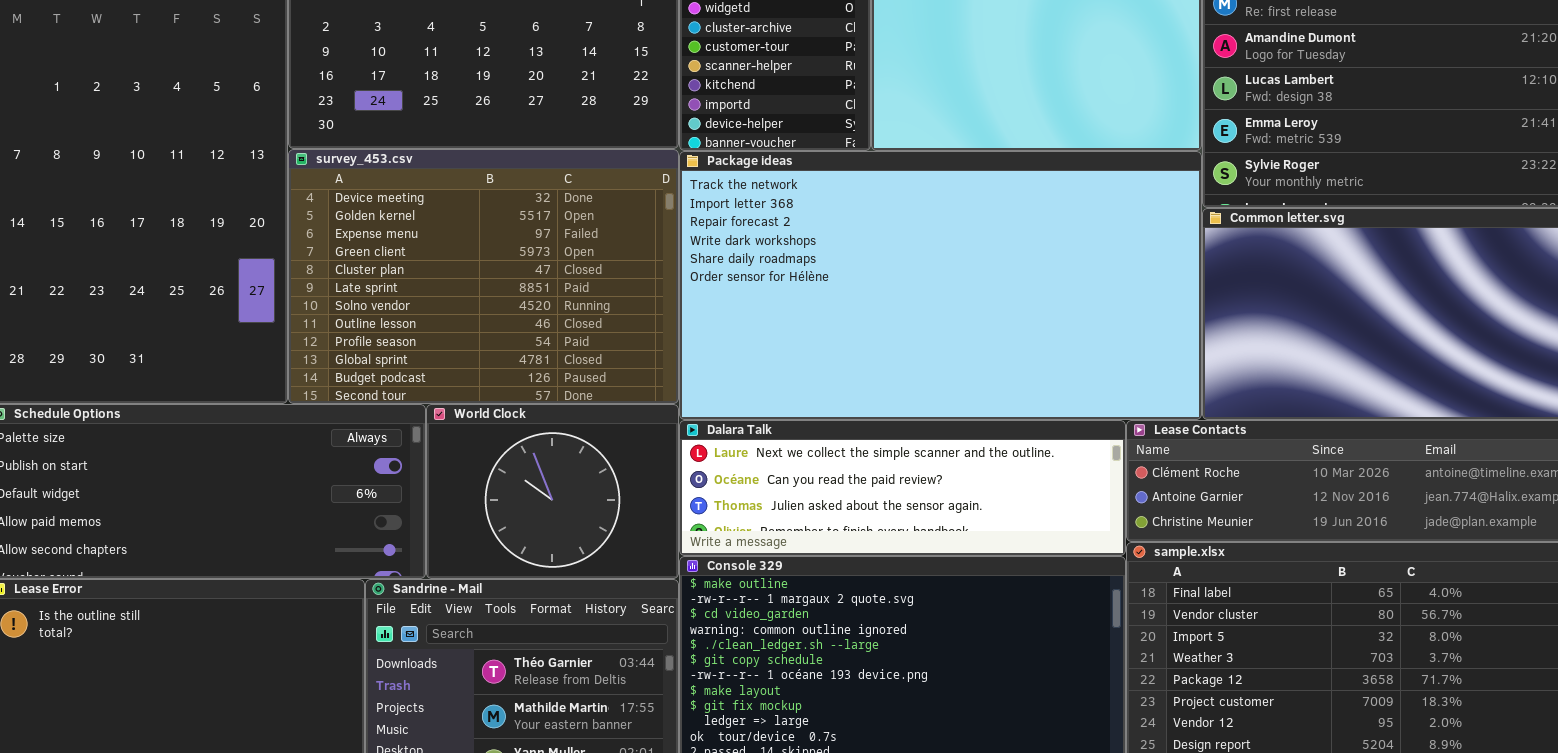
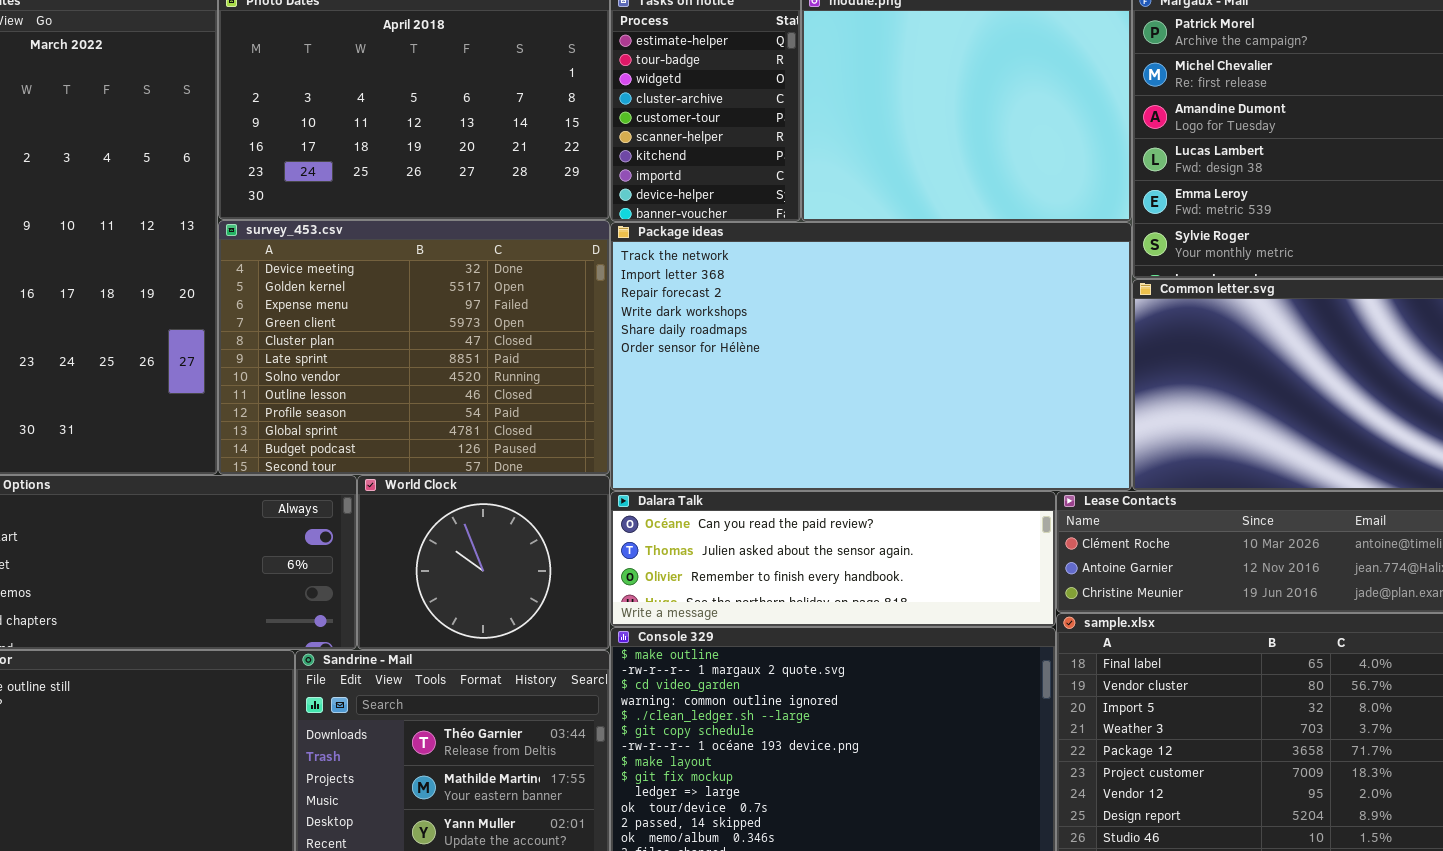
Dalara Talk: [679,420,1126,556] -> [610,491,1056,627], scrolled down 1 row

